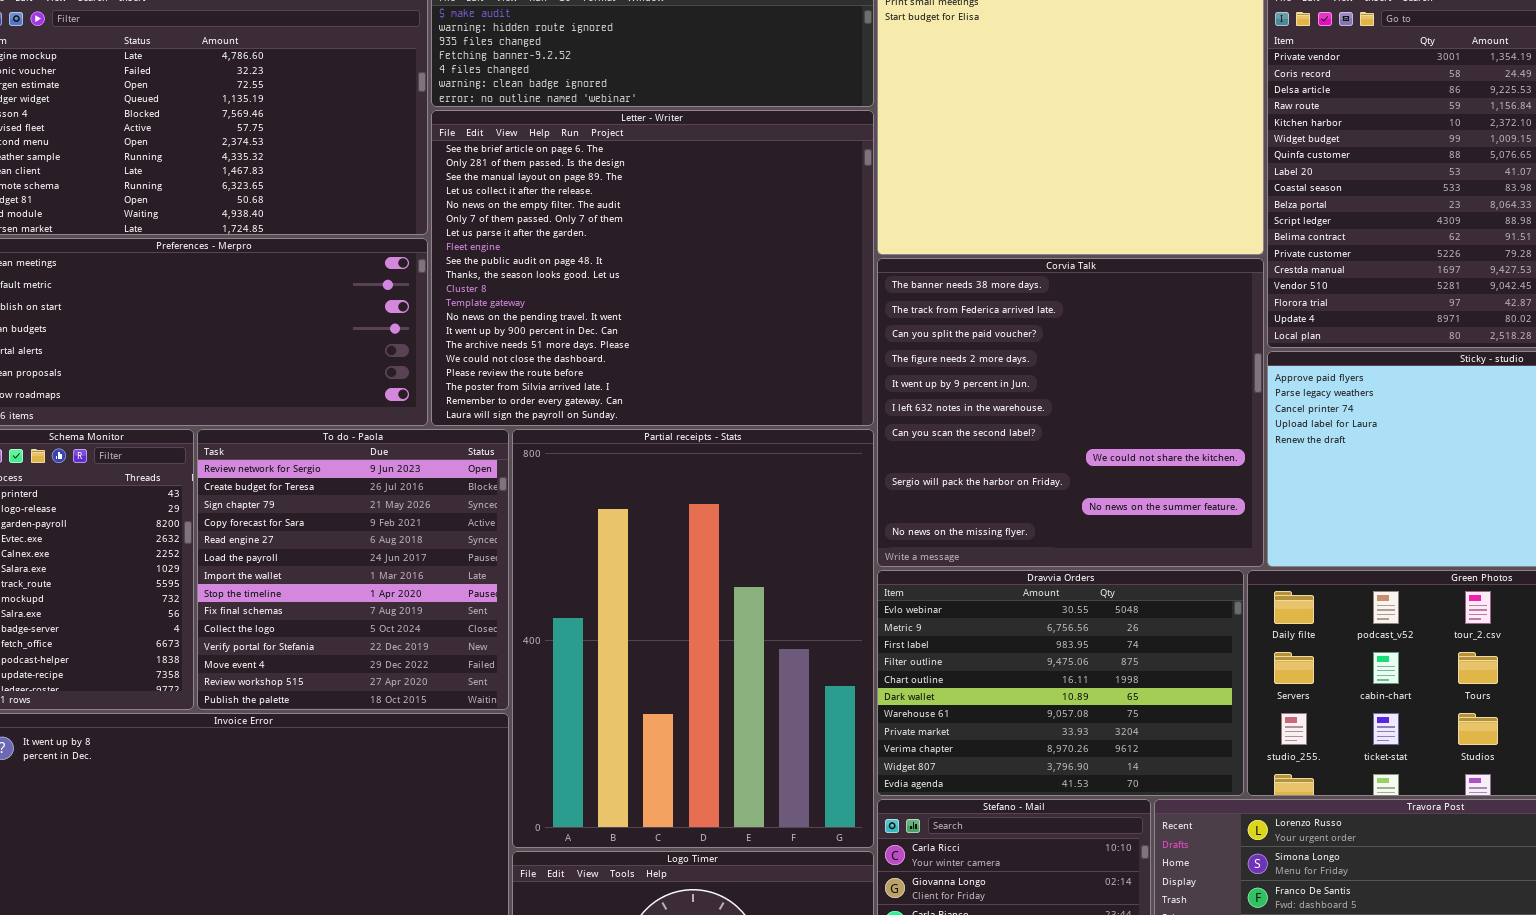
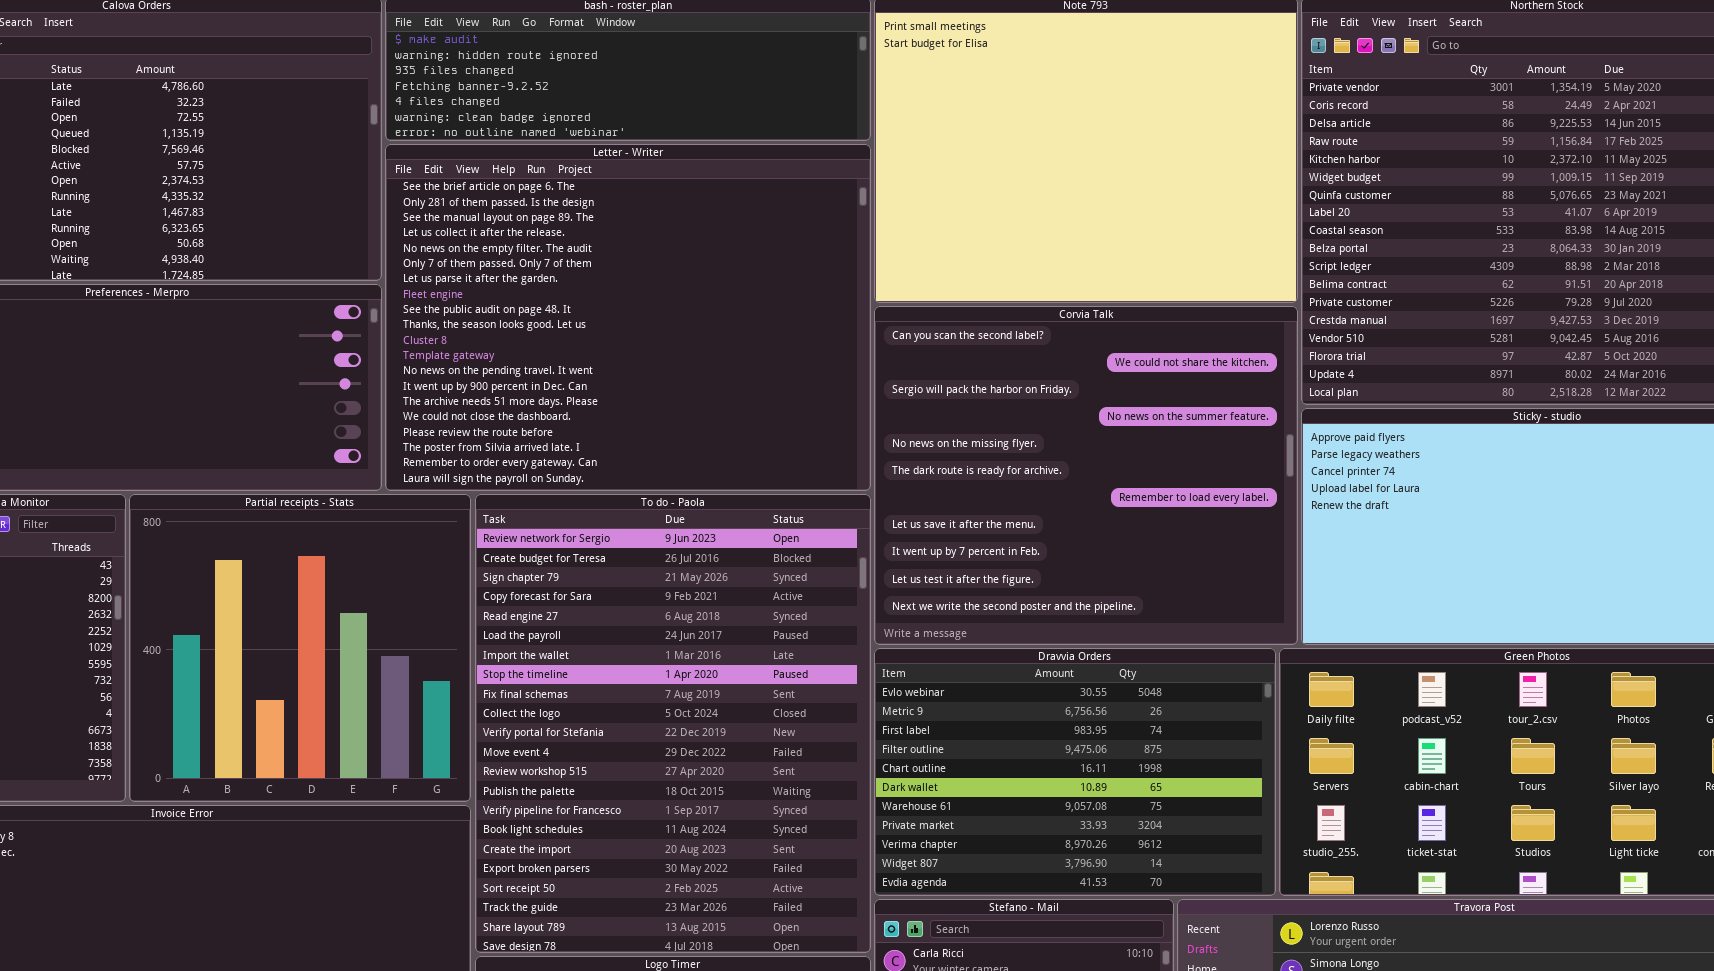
Corvia Talk: [877,258,1264,567] -> [874,306,1298,645], scrolled down 6 rows
To do - Paola: [197,429,509,710] -> [475,494,871,953], moved, resized
Partial receipts - Stats: [512,429,874,848] -> [129,494,471,802], moved, resized

